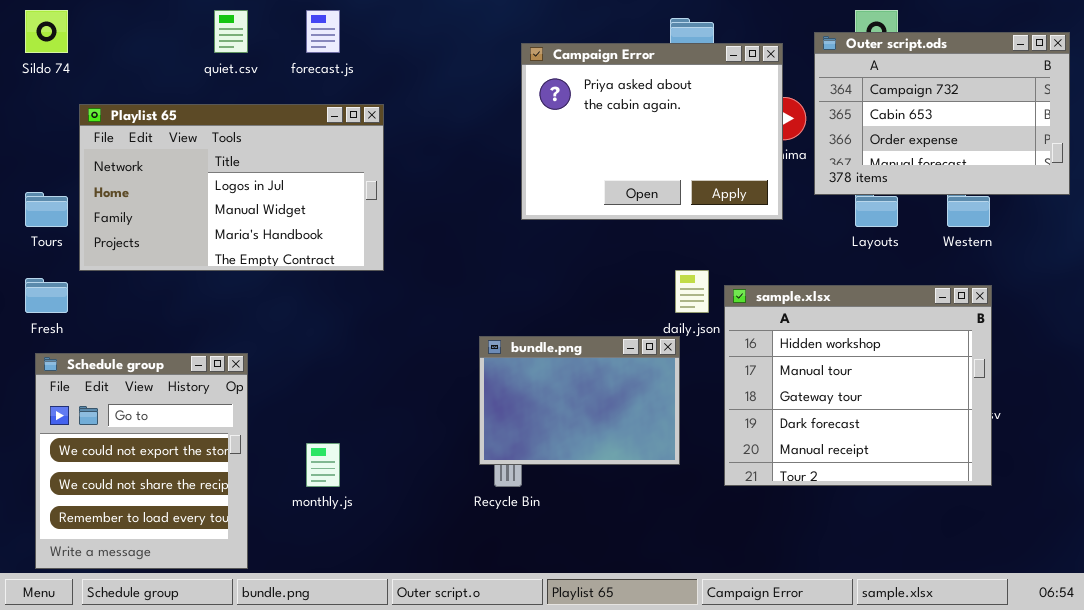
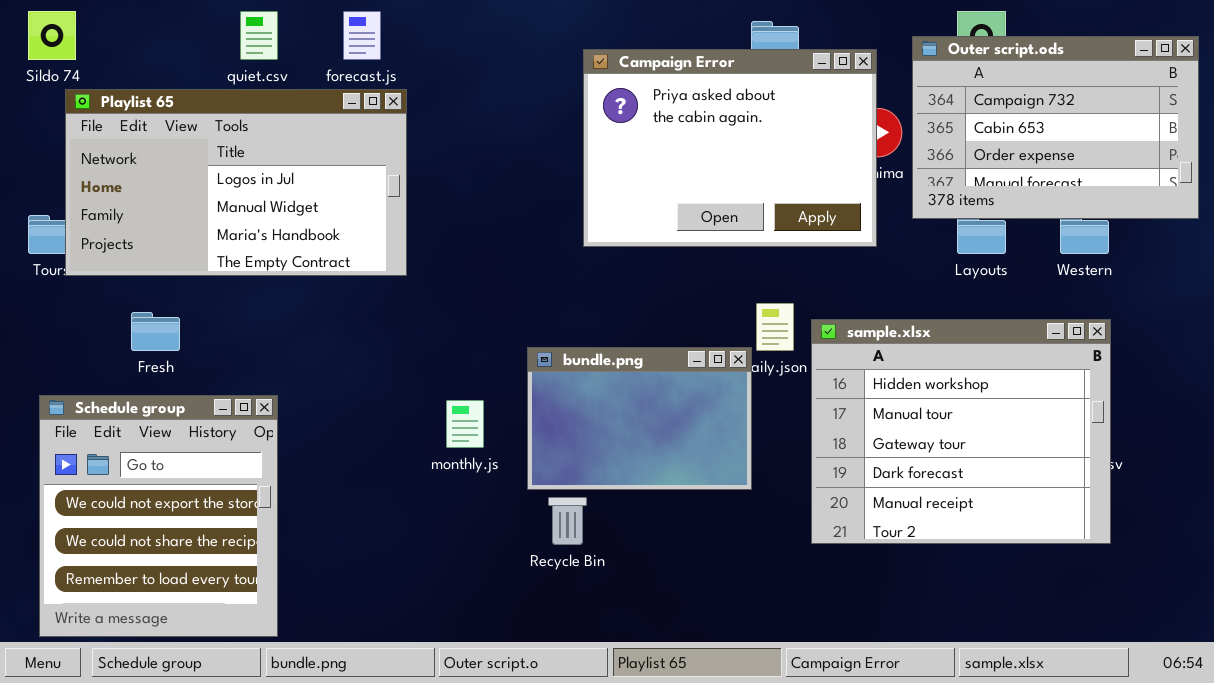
Playlist 65: [79,104,384,271] -> [65,89,407,276], moved
Fresh: [25,278,68,313] -> [131,312,180,351], moved
bundle.png: [479,336,680,465] -> [527,347,752,490], moved
monthly.js: [306,443,340,487] -> [446,400,484,448], moved

